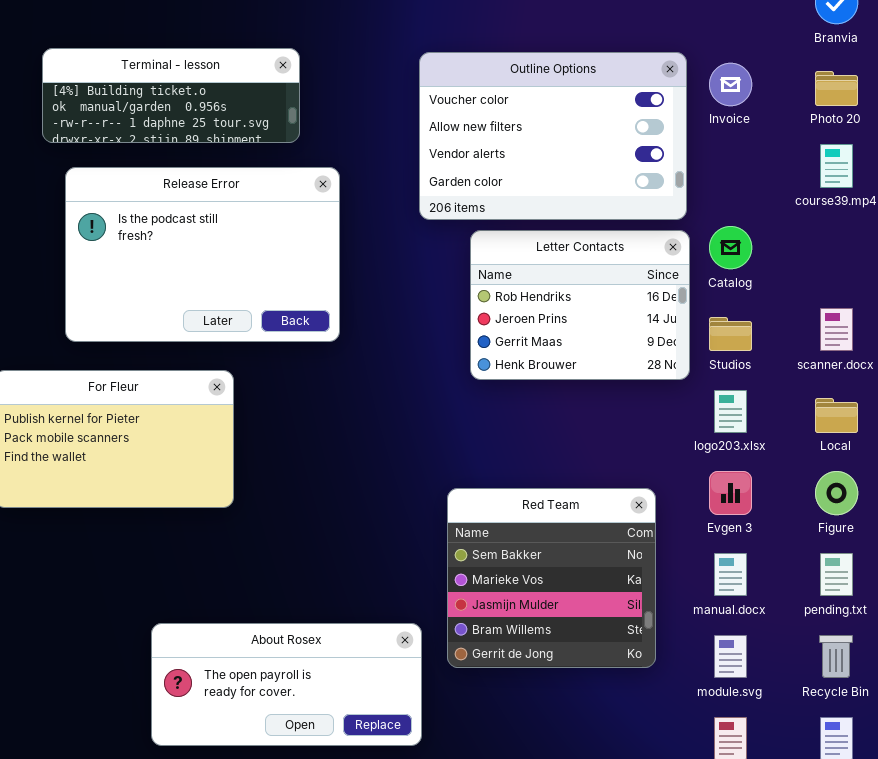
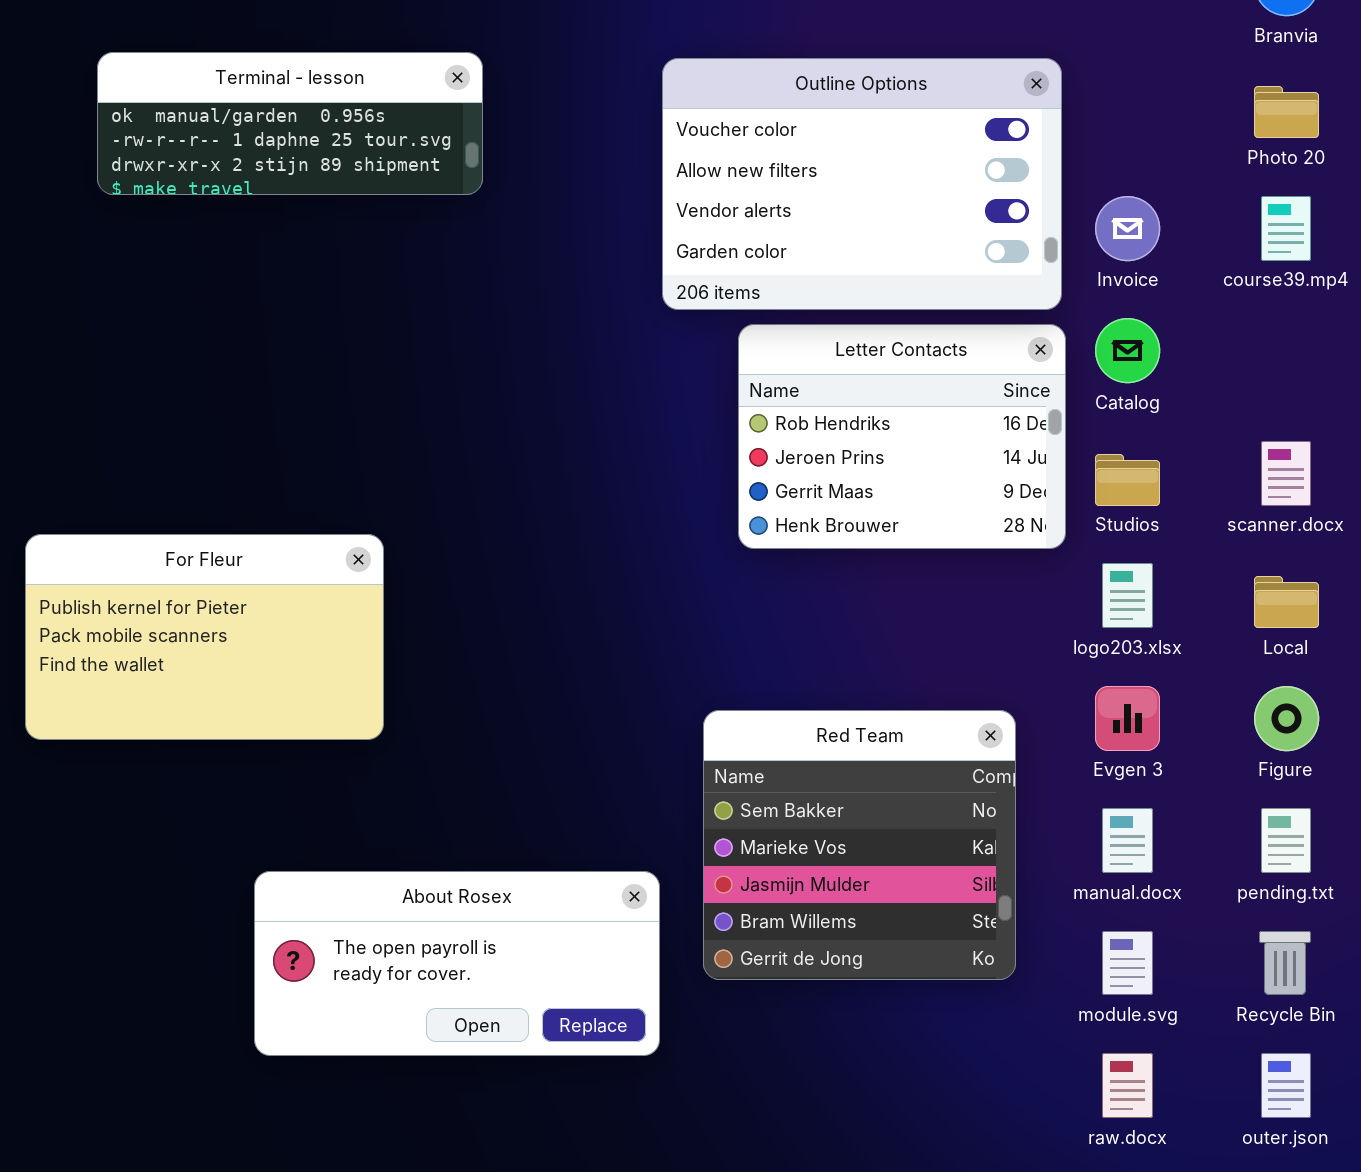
Terminal - lesson: [42,48,300,143] -> [97,52,483,195], scrolled down 1 row
Invoice: [709,63,752,106] -> [1095,196,1160,261], moved
Release Error: [65,167,340,342] -> none, closed
About Rosex: [151,623,422,746] -> [254,871,660,1056], moved

